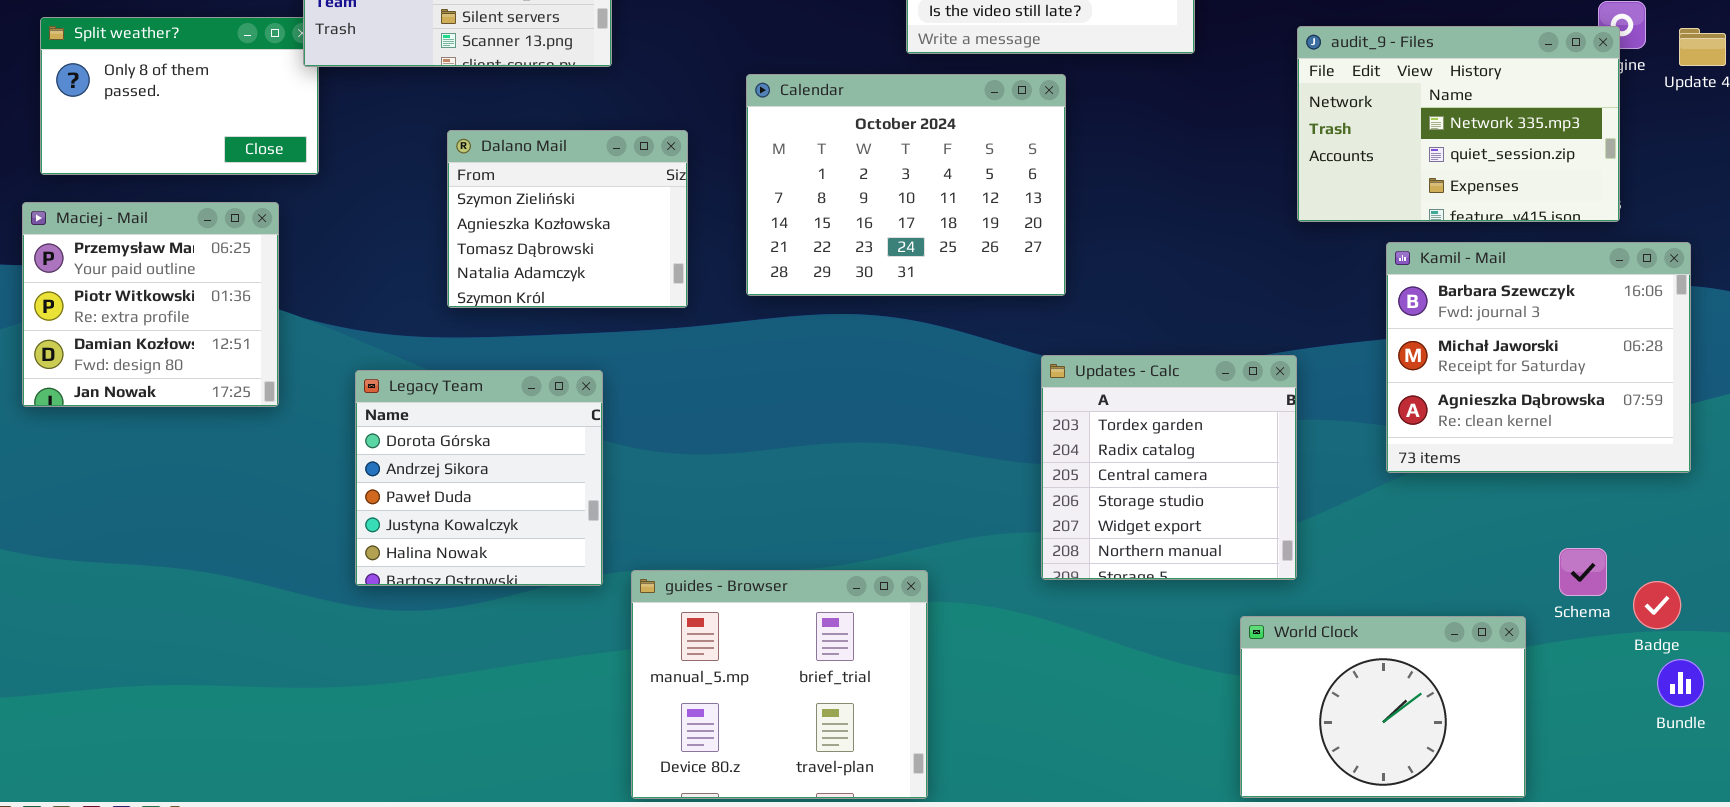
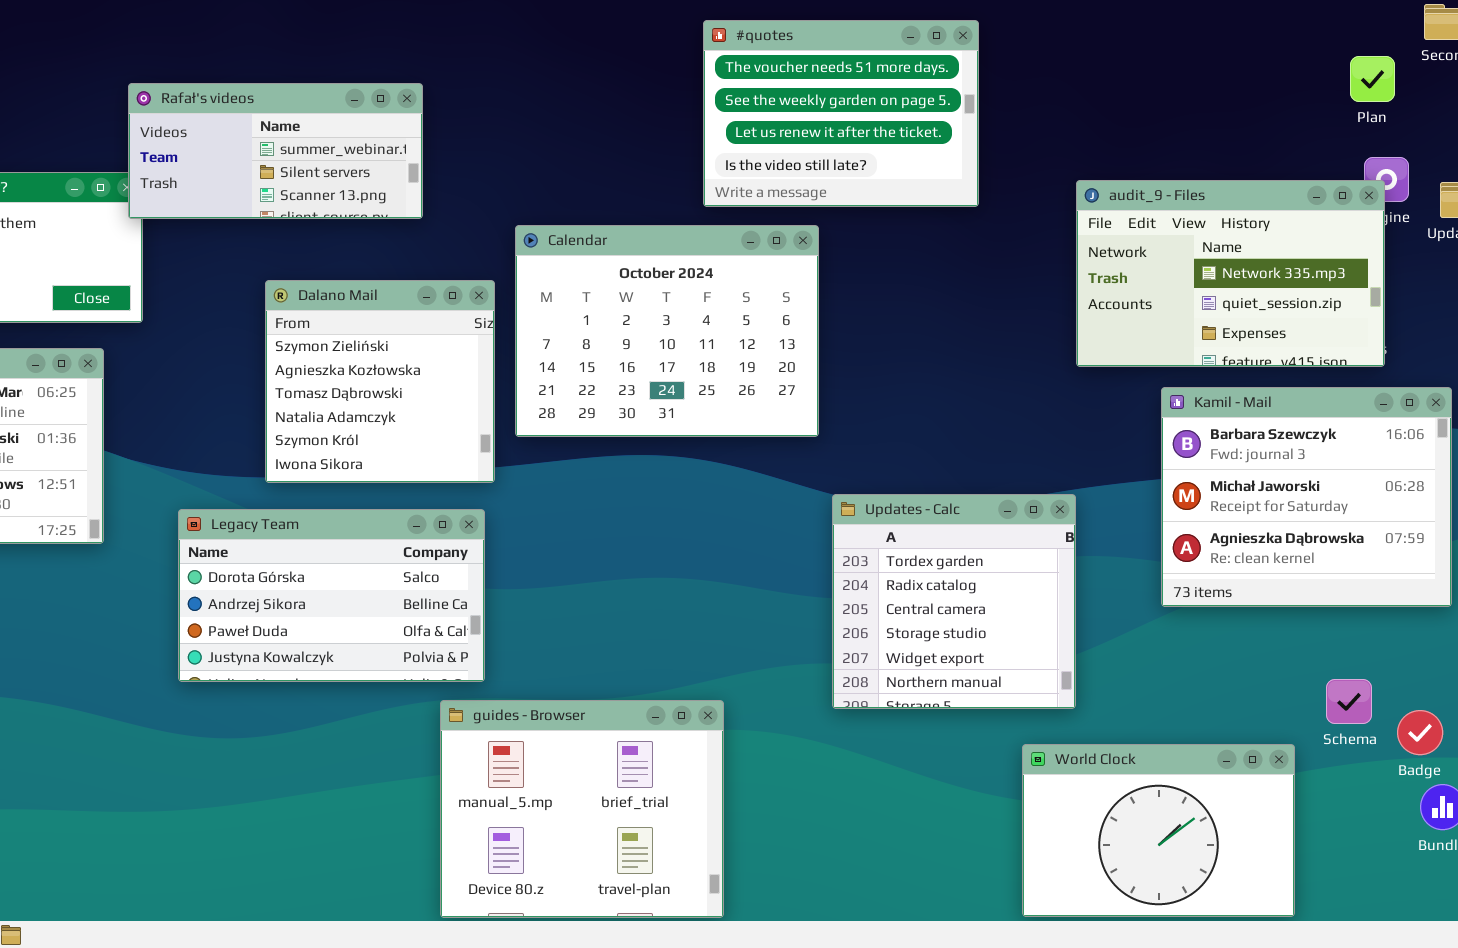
Calendar: [746,74,1066,296] -> [515,225,819,437], moved
Dalano Mail: [447,130,688,308] -> [265,280,495,483], resized
Legacy Team: [355,370,603,586] -> [178,509,485,682], resized

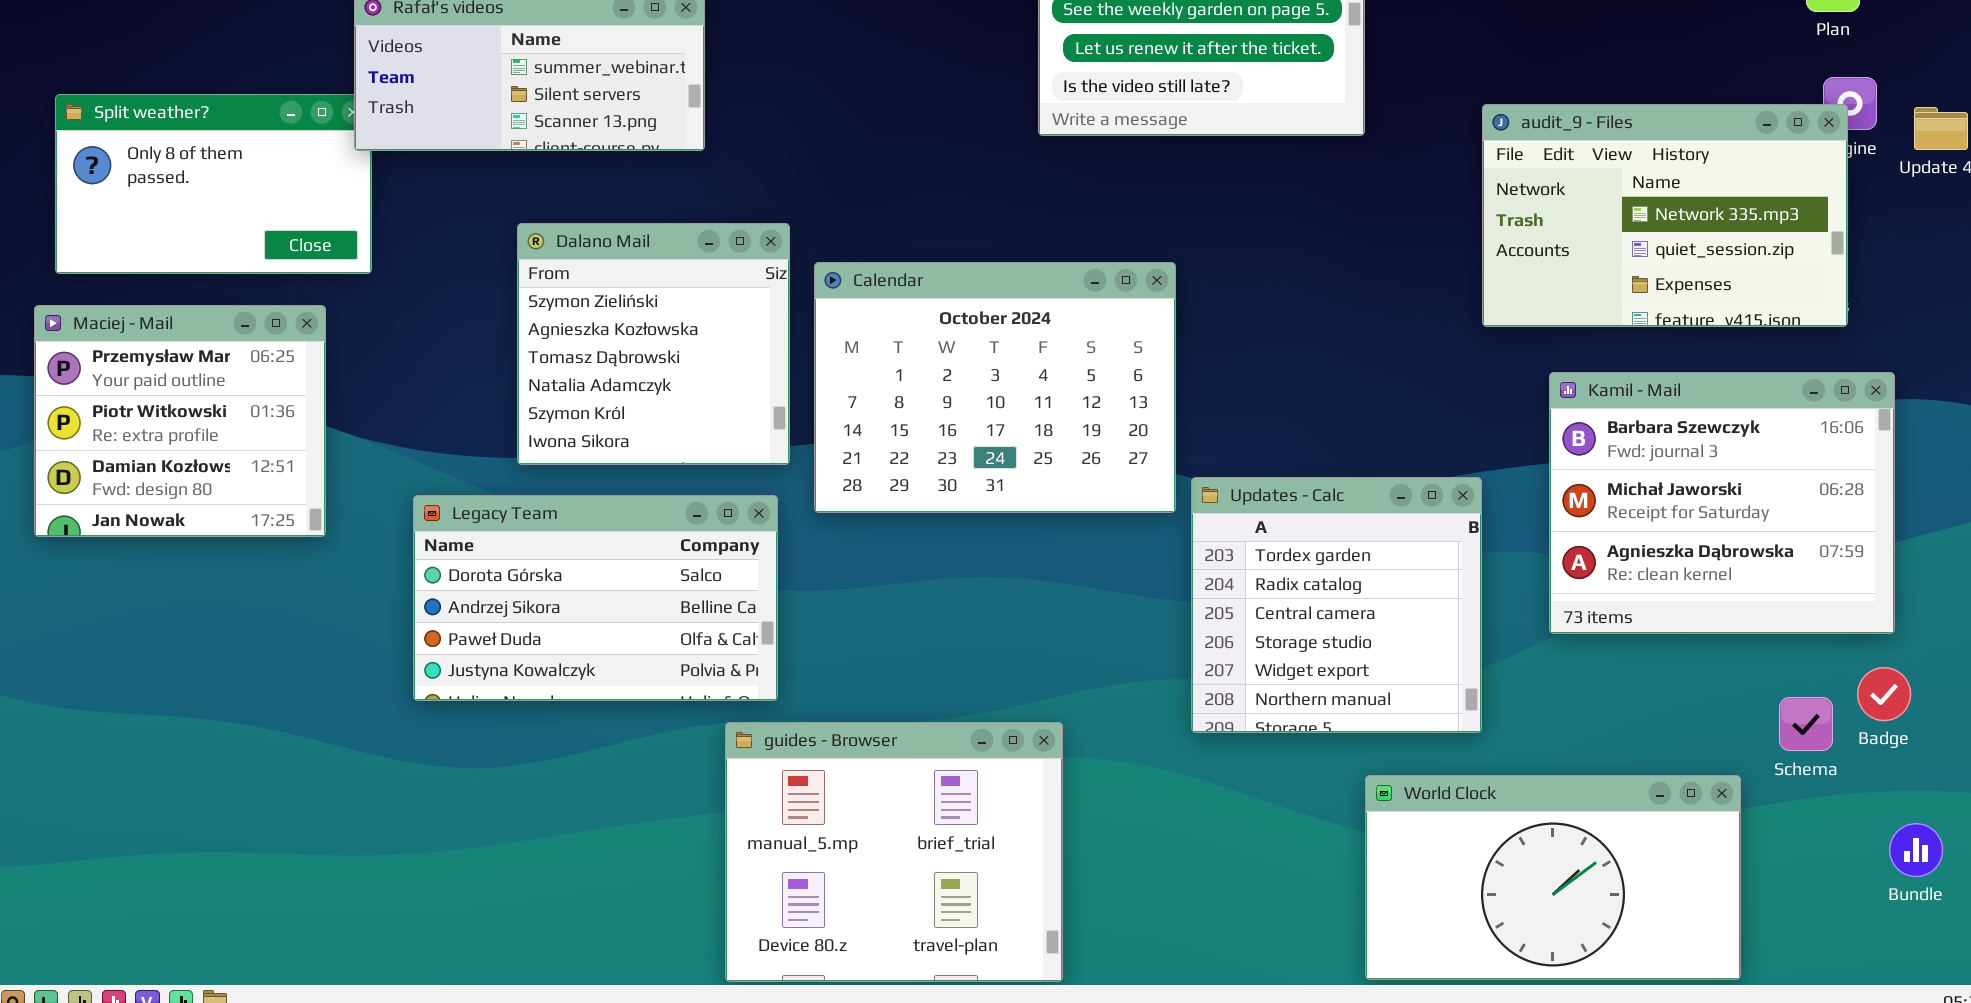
Calendar: [515,225,819,437] -> [814,262,1176,513], moved
Kamil - Mail: [1161,387,1452,607] -> [1549,372,1895,634], moved
Badge: [1397,710,1443,755] -> [1857,667,1911,721], moved
World Clock: [1022,744,1295,917] -> [1365,775,1741,980], resized

